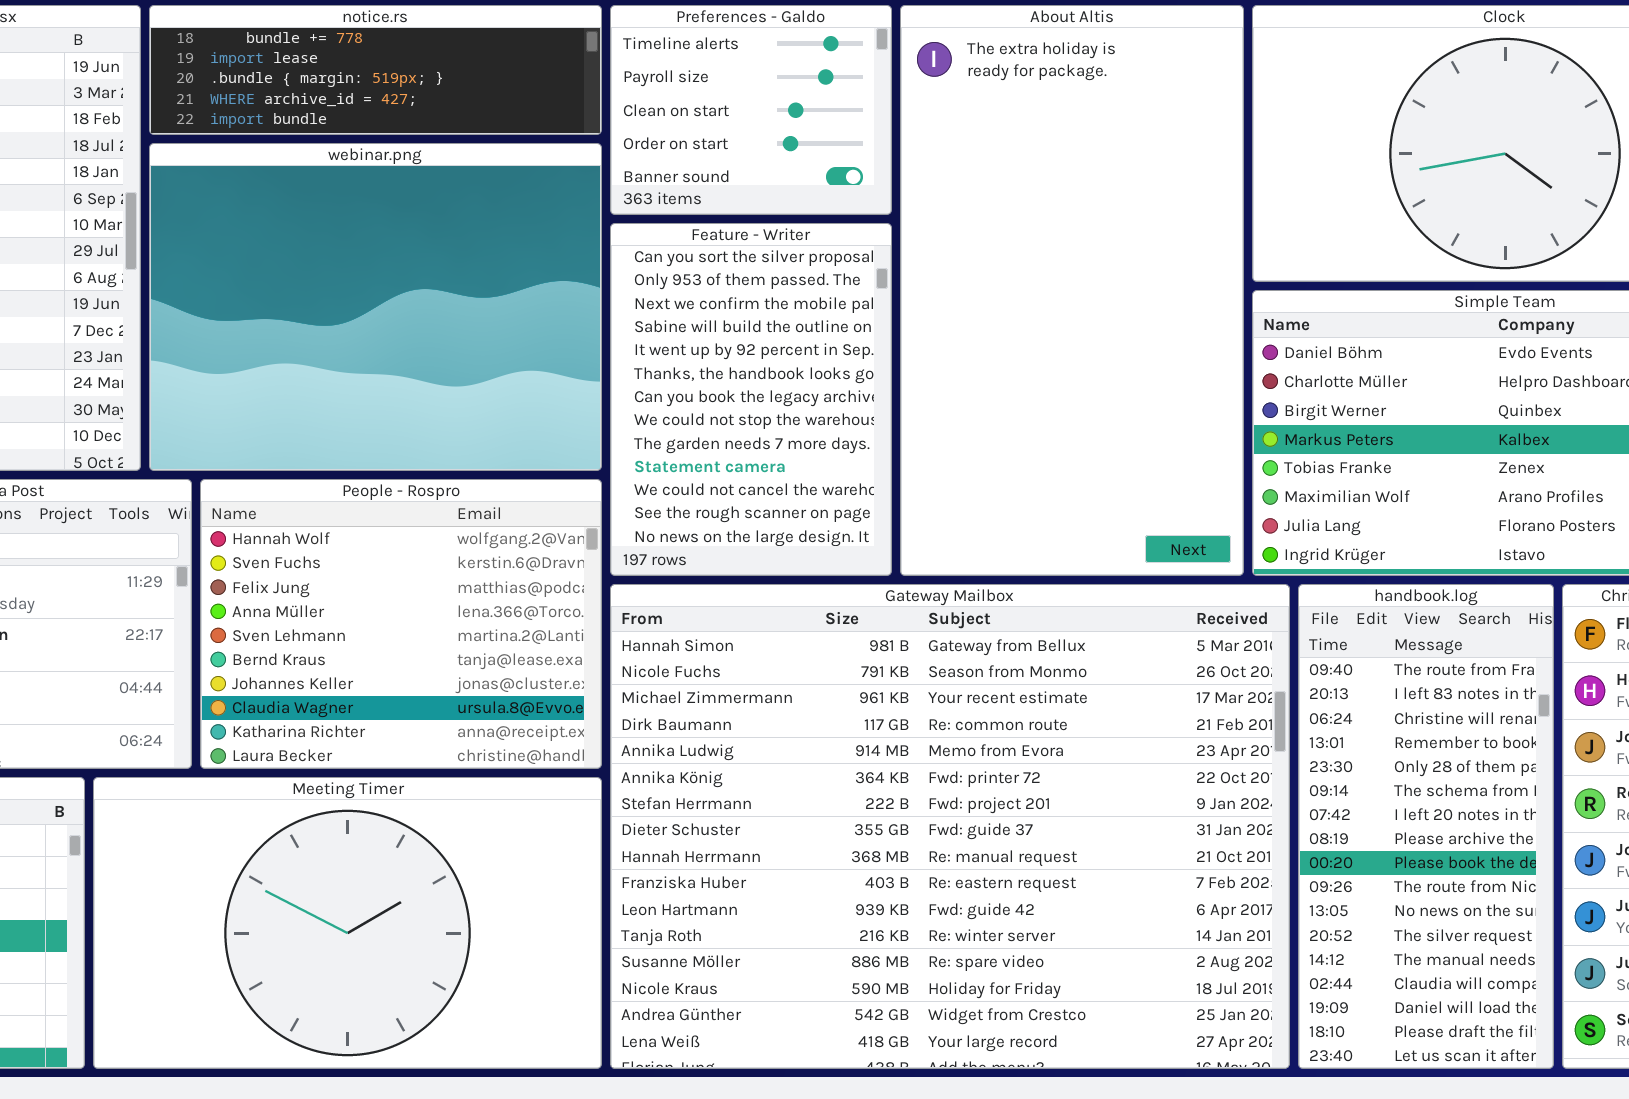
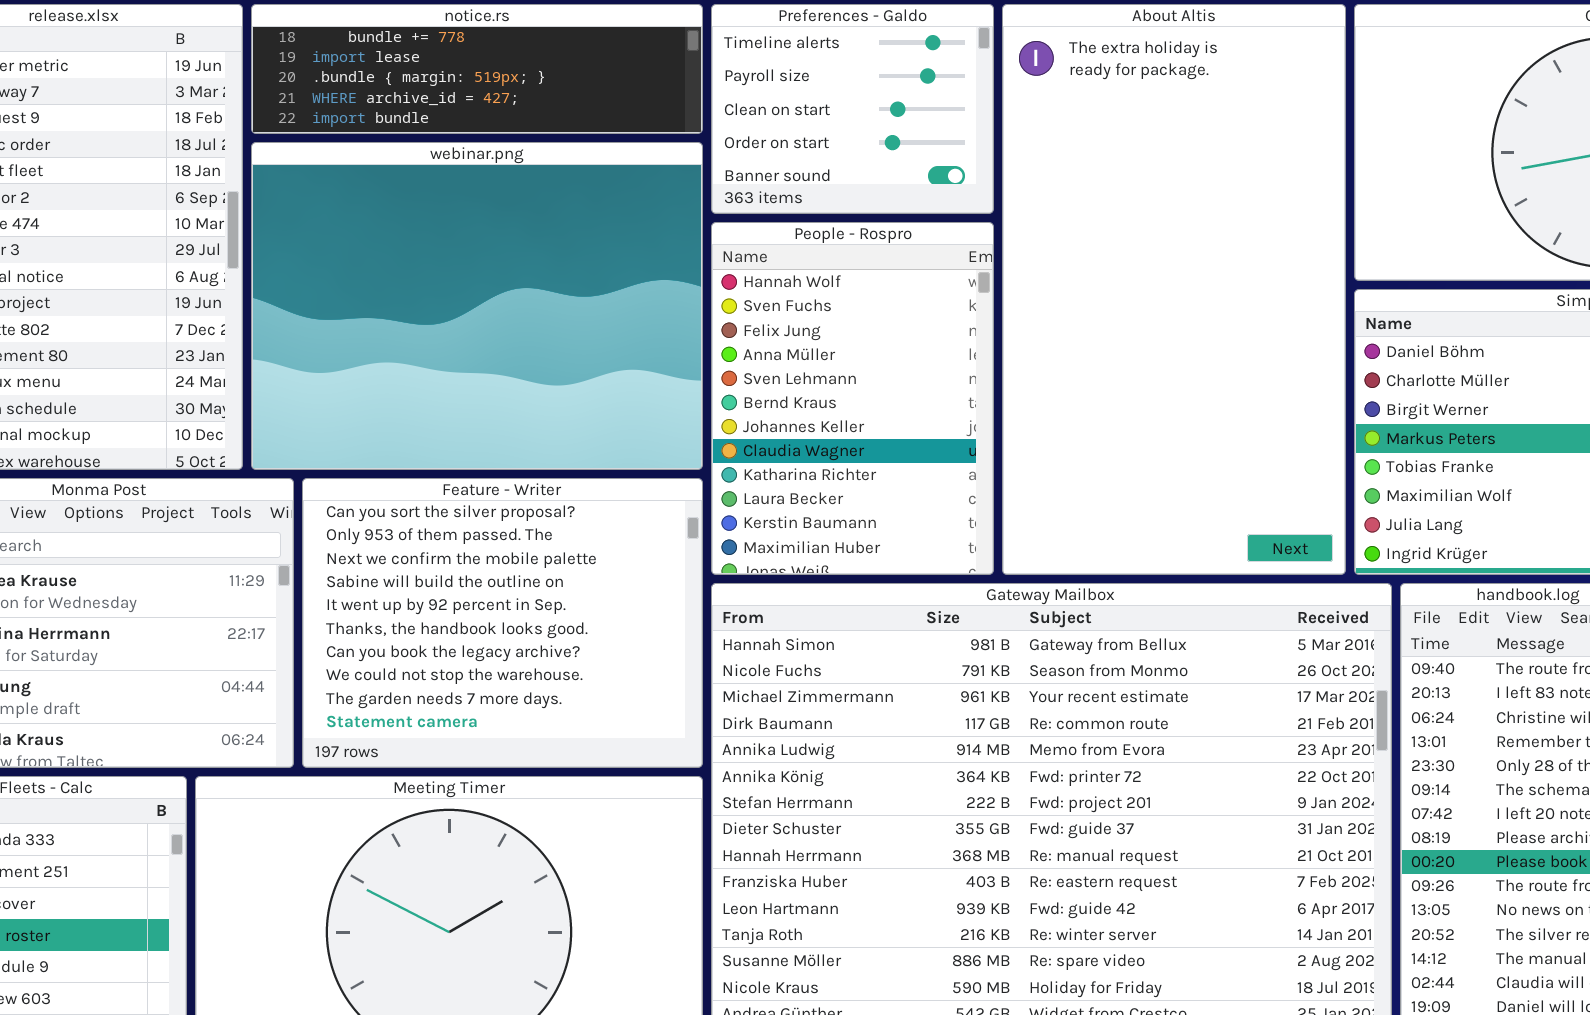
Feature - Writer: [610,223,892,576] -> [302,478,703,768], moved, resized
People - Rospro: [200,479,602,769] -> [711,222,994,575], moved, resized

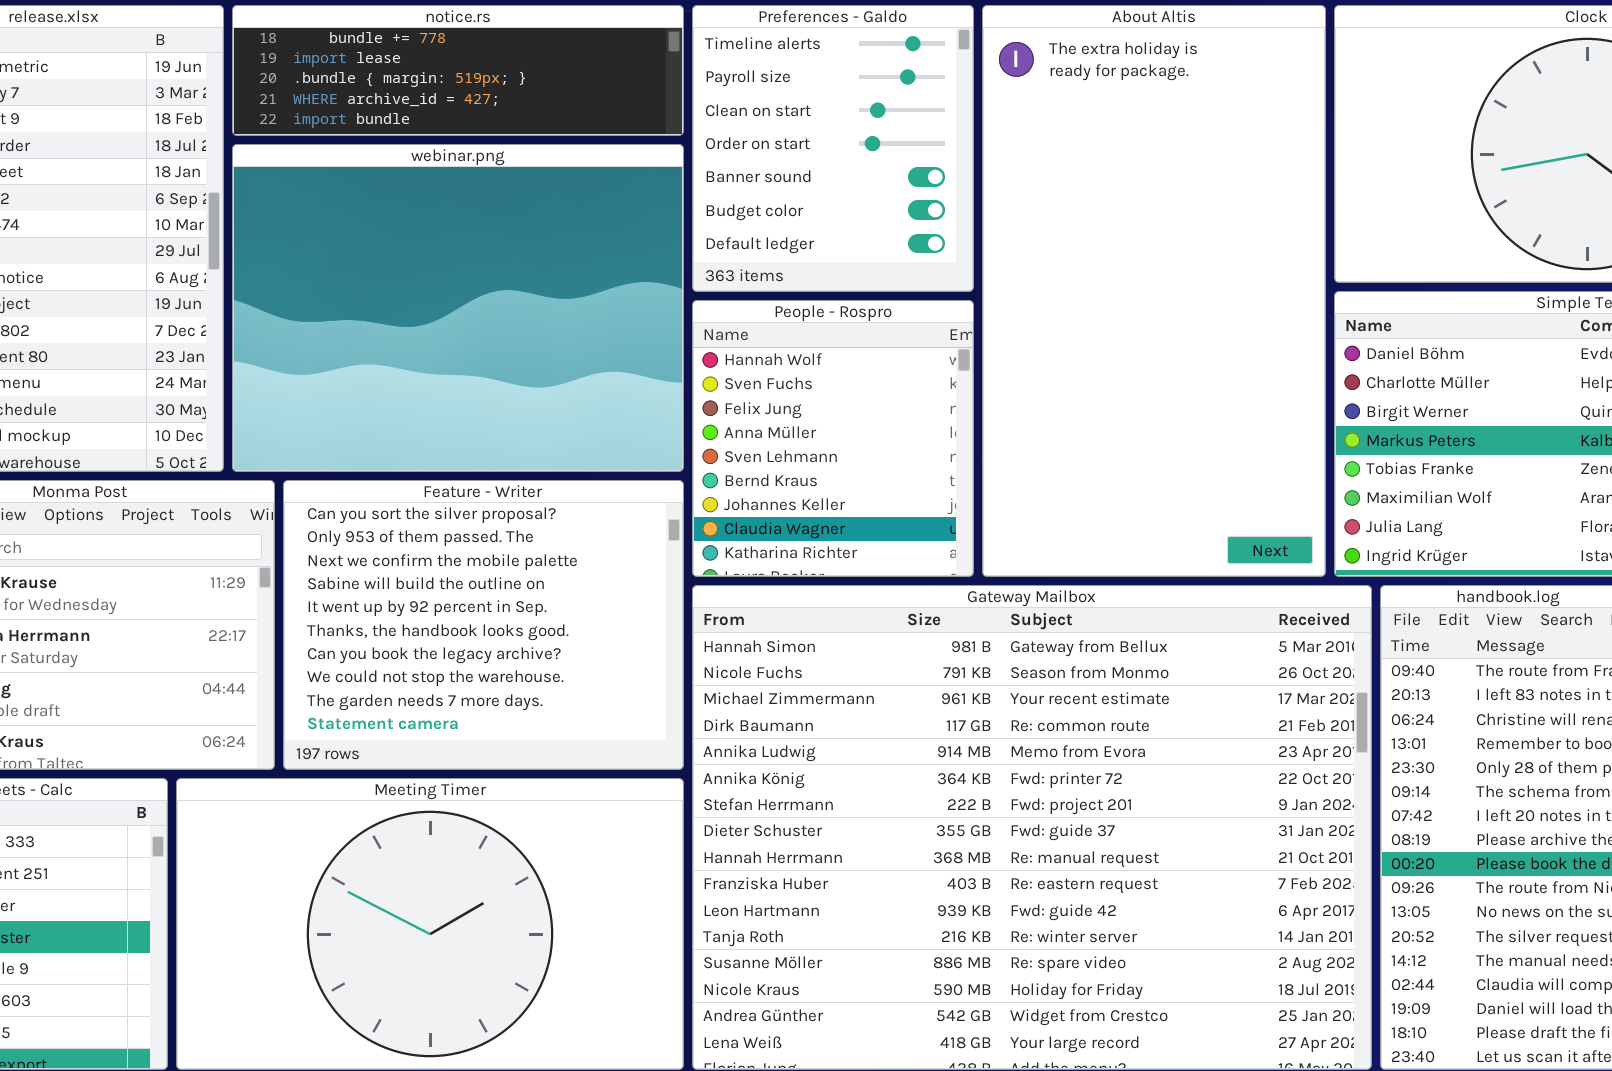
Preferences - Galdo: [711,4,994,214] -> [692,5,974,292], resized
People - Rospro: [711,222,994,575] -> [692,300,974,577], resized

